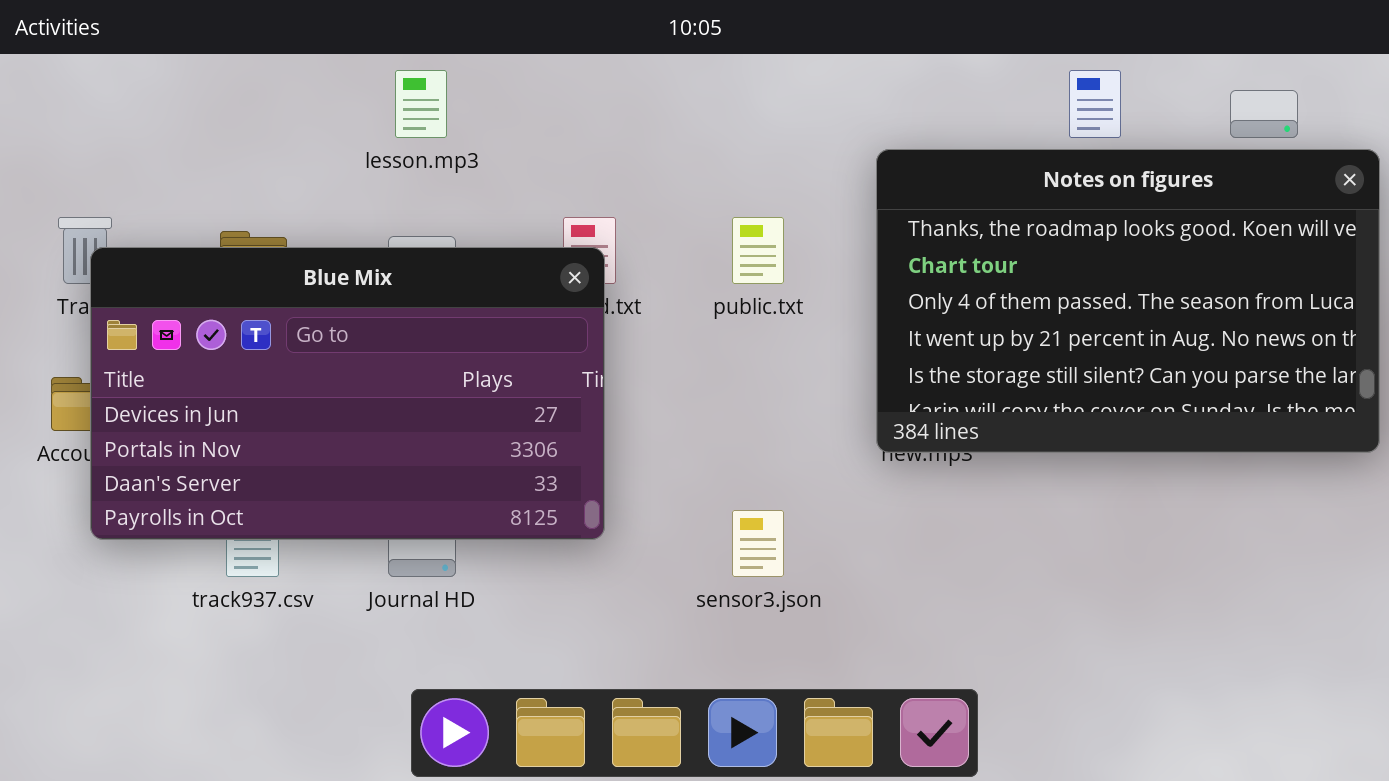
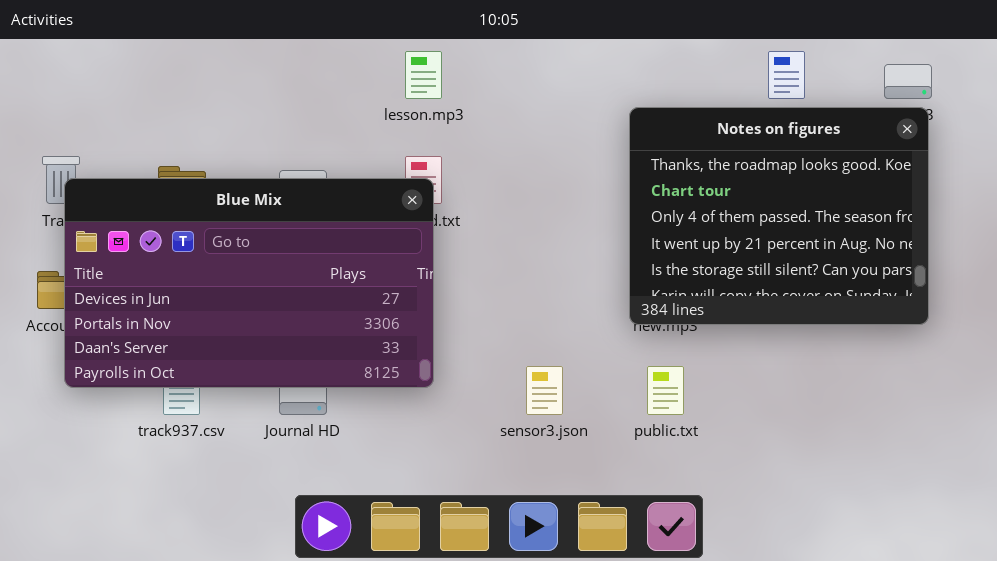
lesson.mp3: [395,70,447,138] -> [405,51,442,99], moved
Notes on figures: [876,149,1380,453] -> [629,107,929,325], resized
public.txt: [732,217,784,284] -> [647,366,684,415], moved

